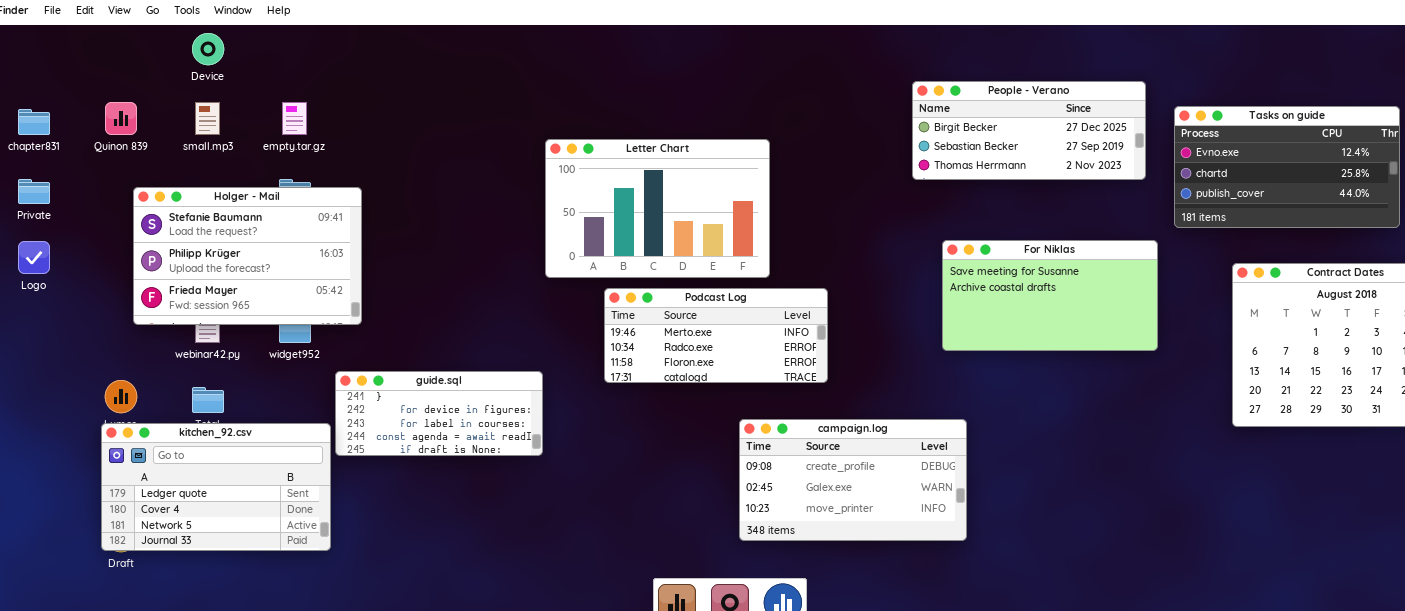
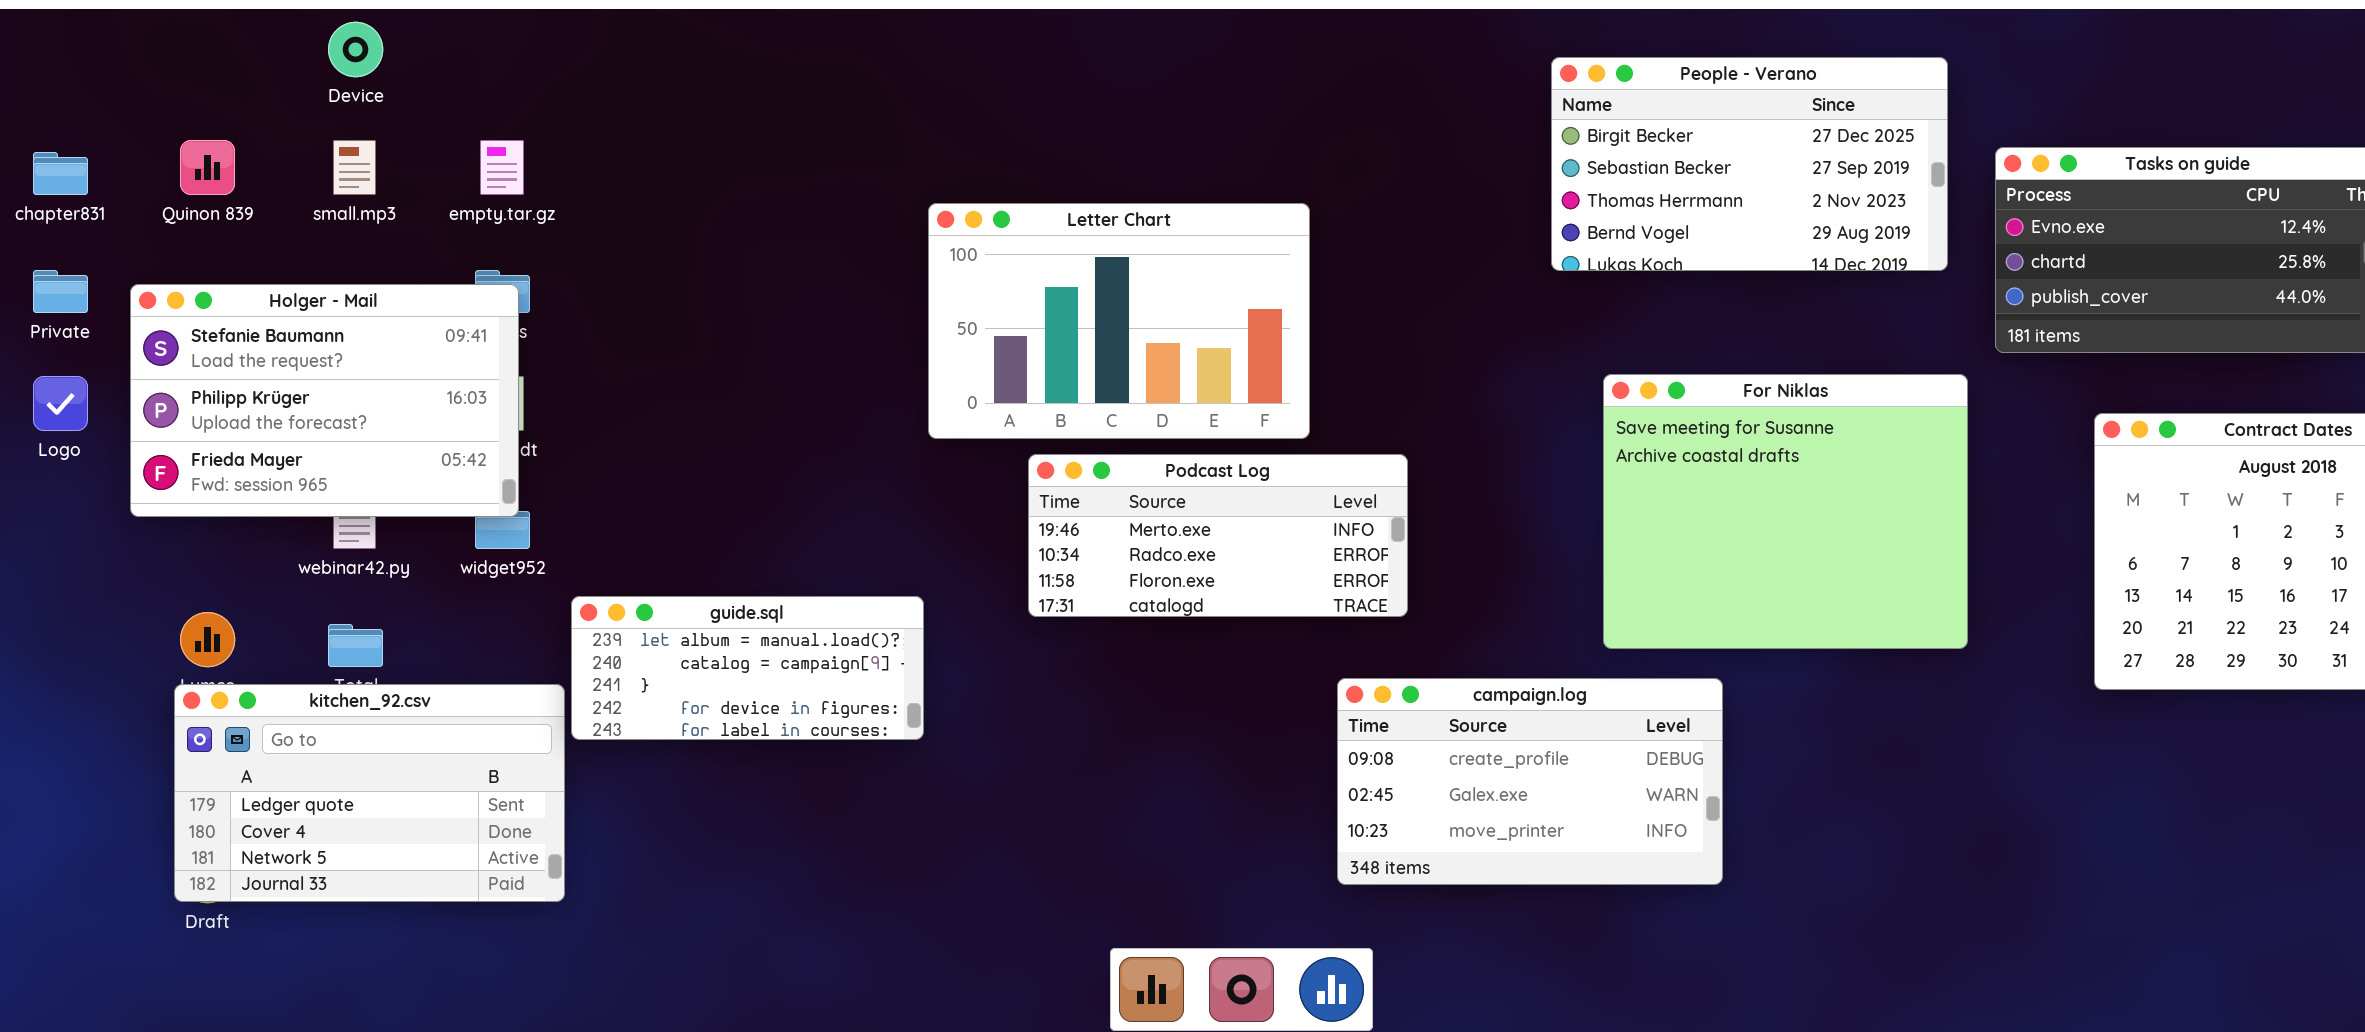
People - Verano: [912,81,1146,180] -> [1551,57,1948,271], resized
Holger - Mail: [133,187,362,325] -> [130,284,519,517], moved
For Niklas: [942,240,1158,351] -> [1603,374,1968,649], resized
guide.sql: [335,371,543,456] -> [571,596,924,740], scrolled up 2 rows
campaign.log: [739,419,967,541] -> [1337,678,1723,885], moved

